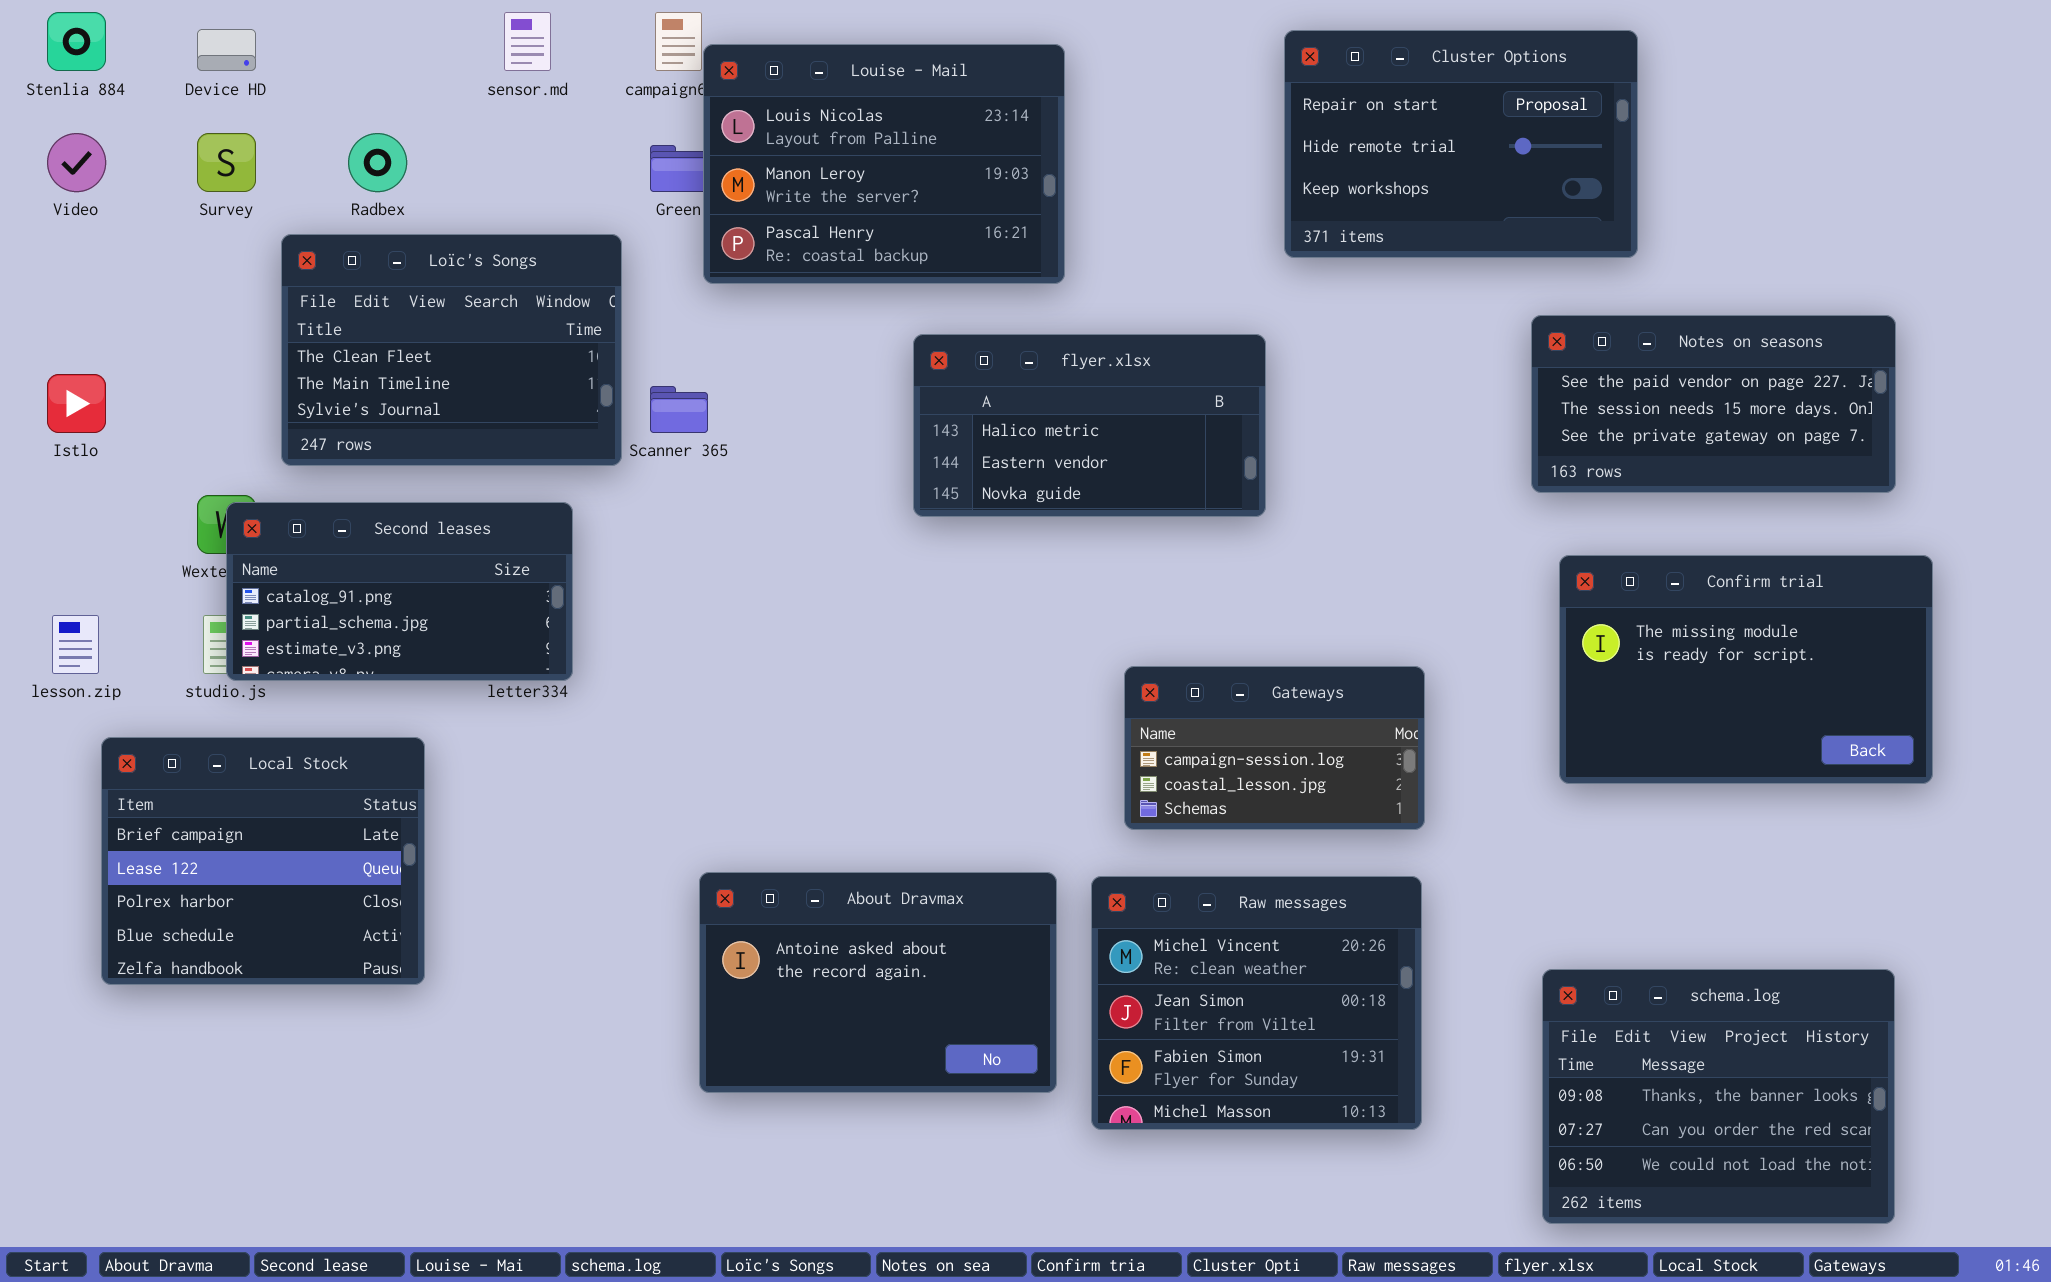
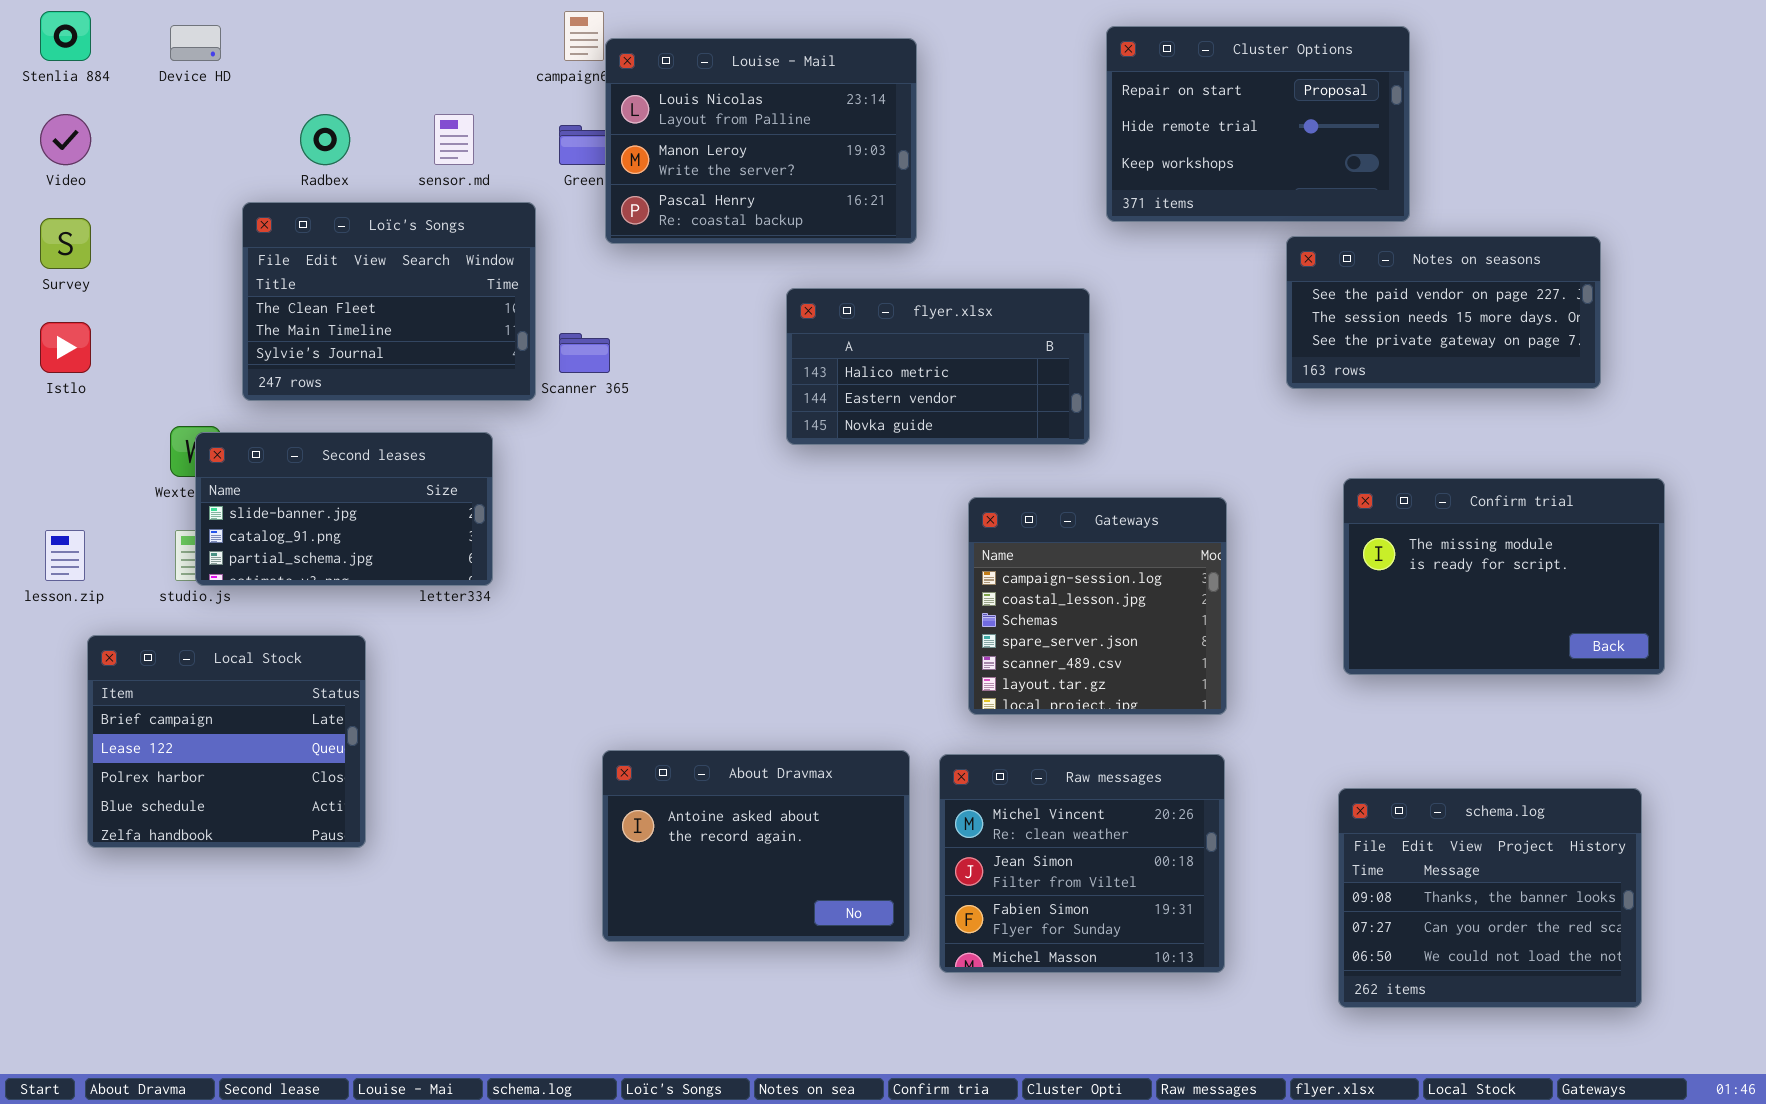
sensor.md: [504,12,551,71] -> [434,114,474,165], moved
Survey: [197,133,256,192] -> [40,218,91,269], moved
Notes on seasons: [1531,315,1896,493] -> [1286,236,1601,389], moved
Second leases: [226,502,573,681] -> [195,432,493,586], scrolled up 1 row
Gateways: [1124,666,1425,830] -> [968,497,1227,715], resized
schema.log: [1542,969,1895,1224] -> [1338,788,1642,1008], moved

